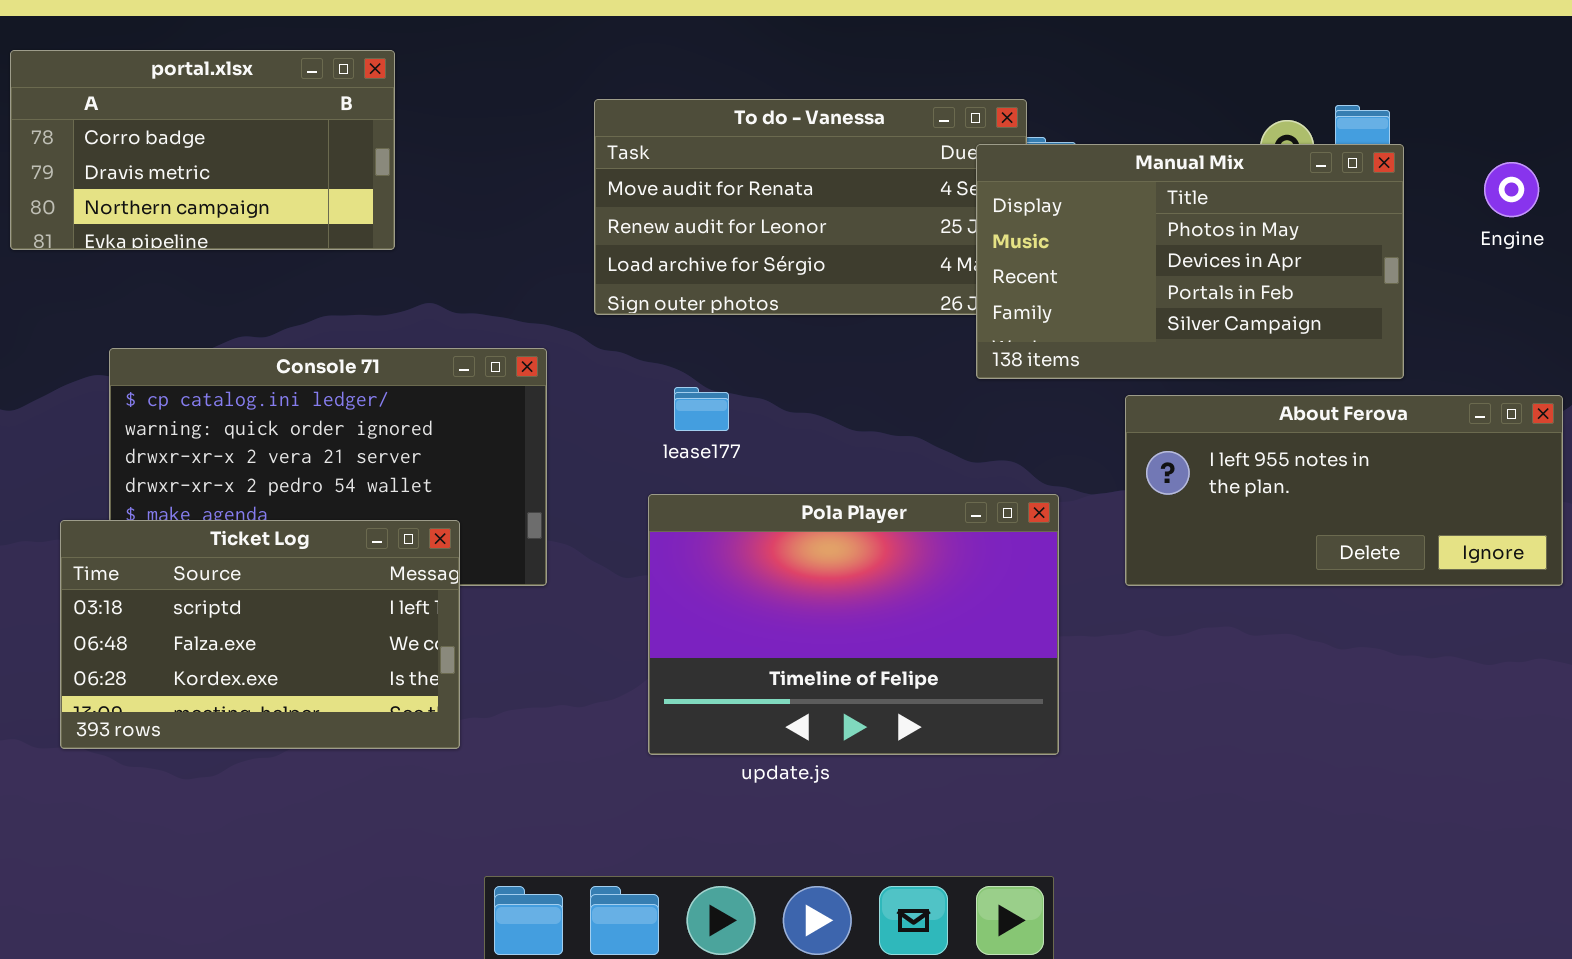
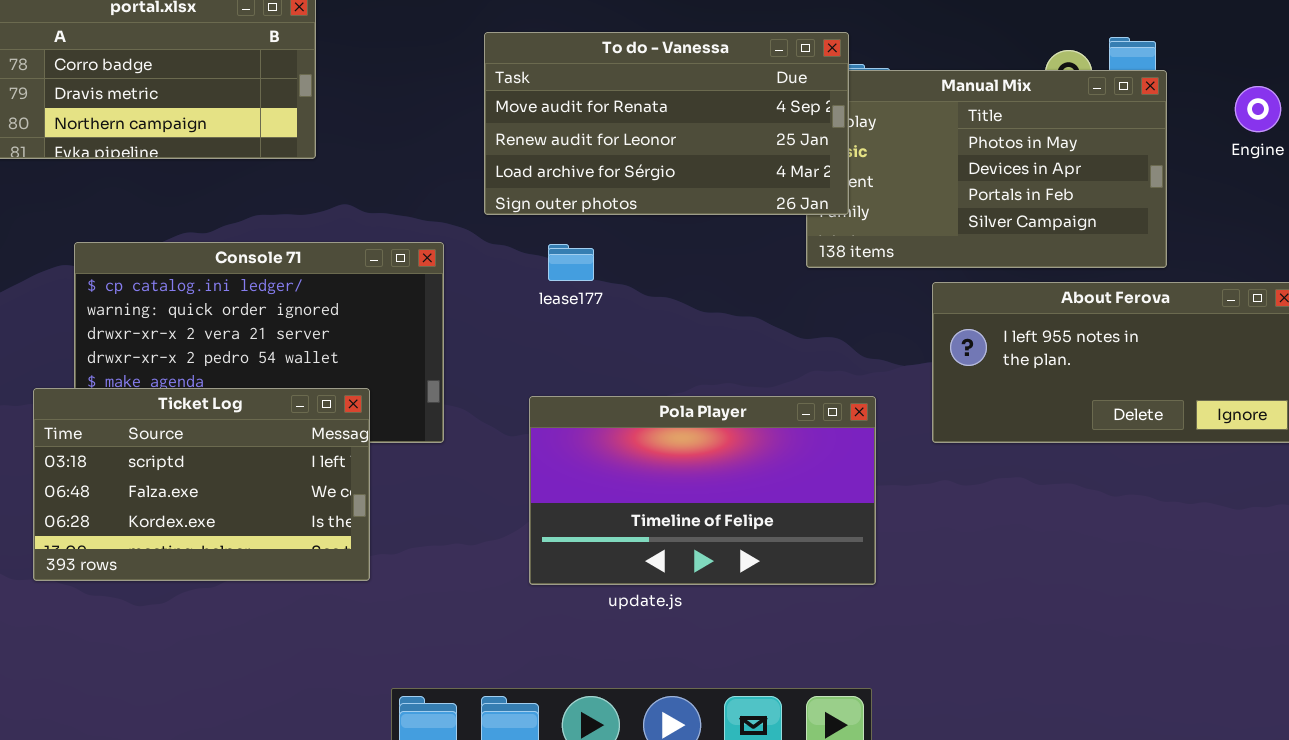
To do - Vanessa: [594,99,1027,315] -> [484,32,849,215], raised
lease177: [674,387,729,431] -> [548,244,594,281], moved
Pola Player: [648,494,1059,755] -> [529,396,876,585], resized

